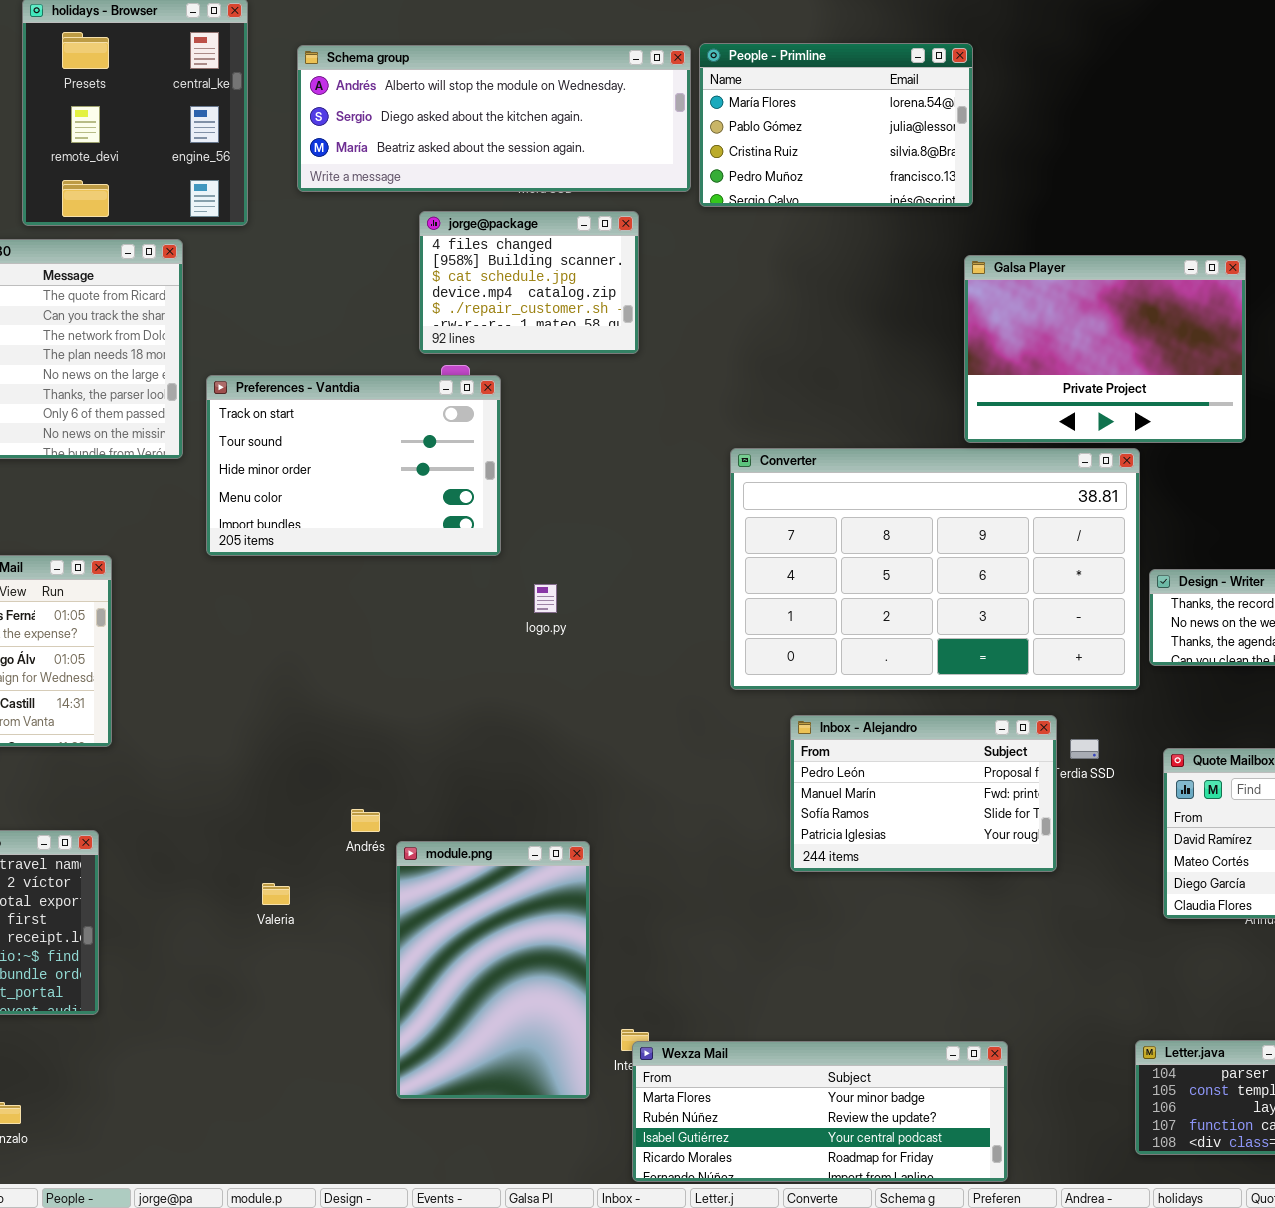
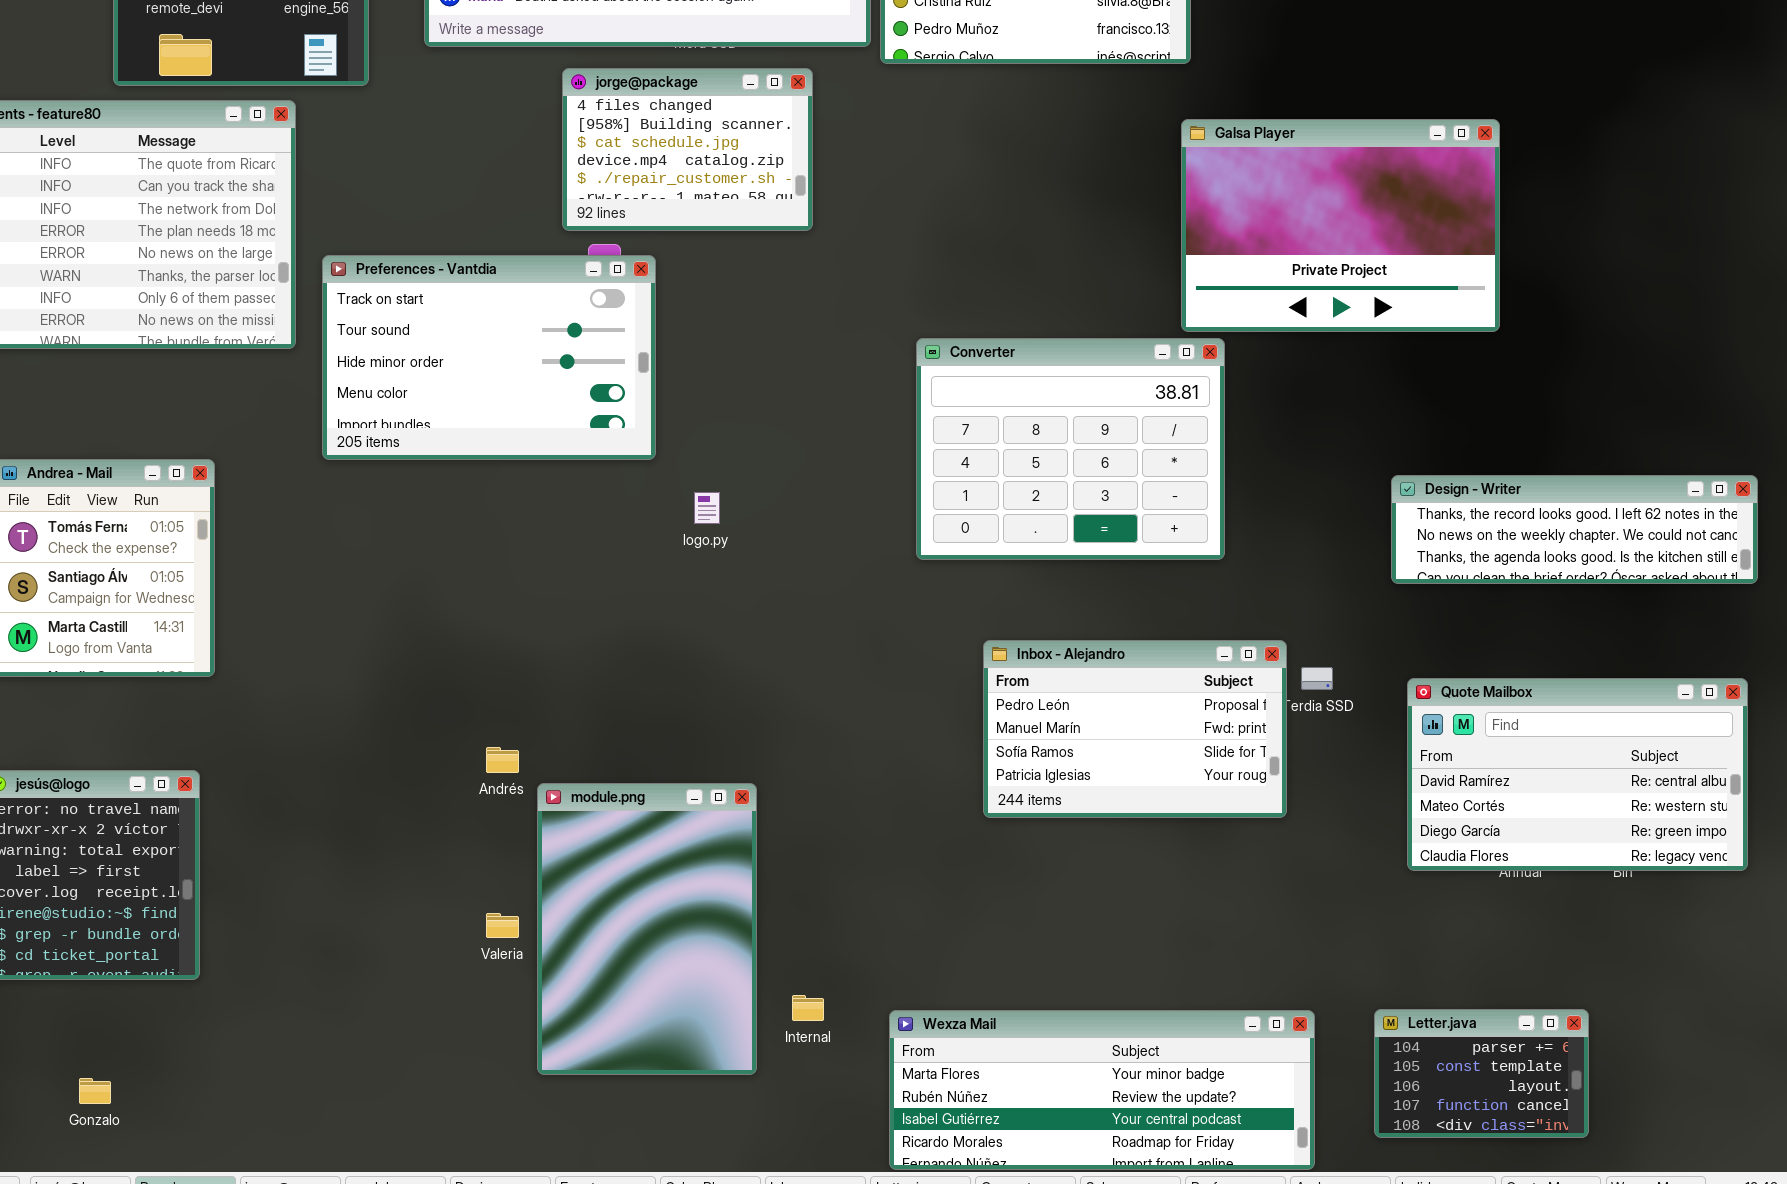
Converter: [730,448,1140,690] -> [916,338,1225,560], resized
Valeria: [262,883,290,905] -> [486,913,519,938], moved
Wexza Mail: [632,1041,1008,1182] -> [889,1010,1315,1170], moved

